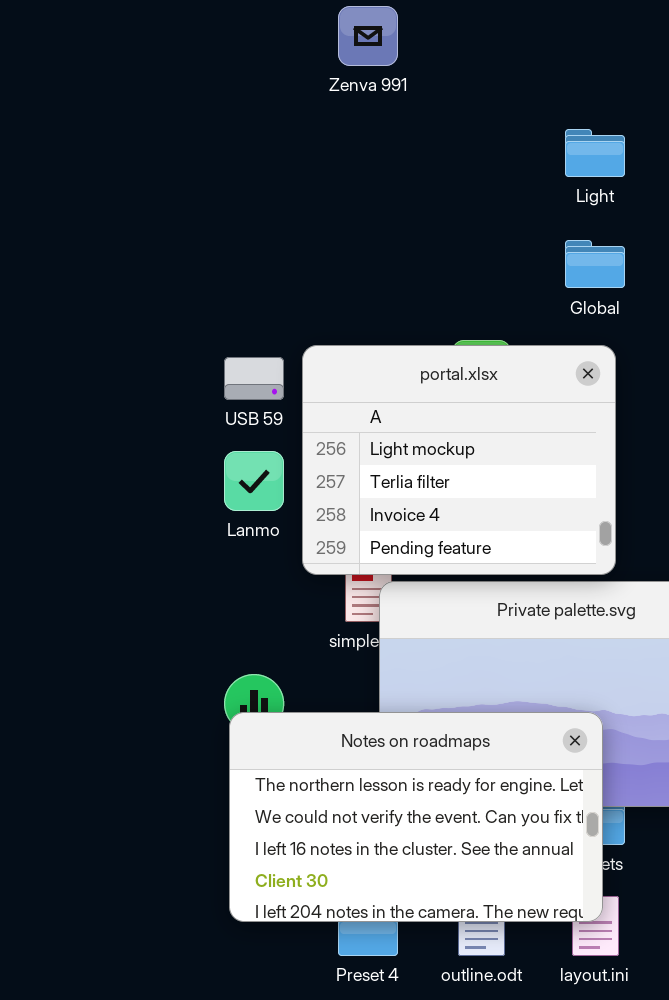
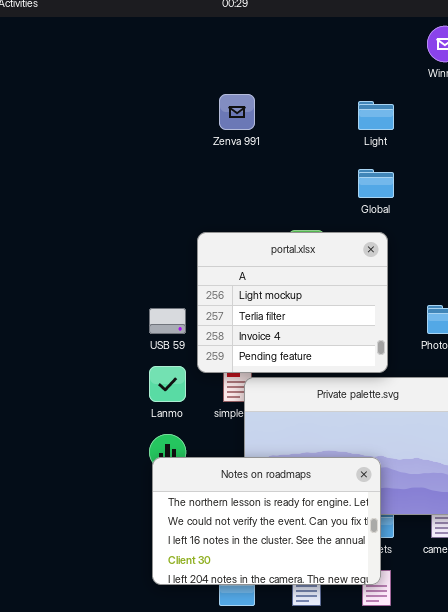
Zenva 991: [338,6,398,66] -> [219,94,255,130], moved
USB 59: [224,357,284,400] -> [149,308,186,334], moved
Lanmo: [224,451,284,511] -> [149,366,186,402], moved

